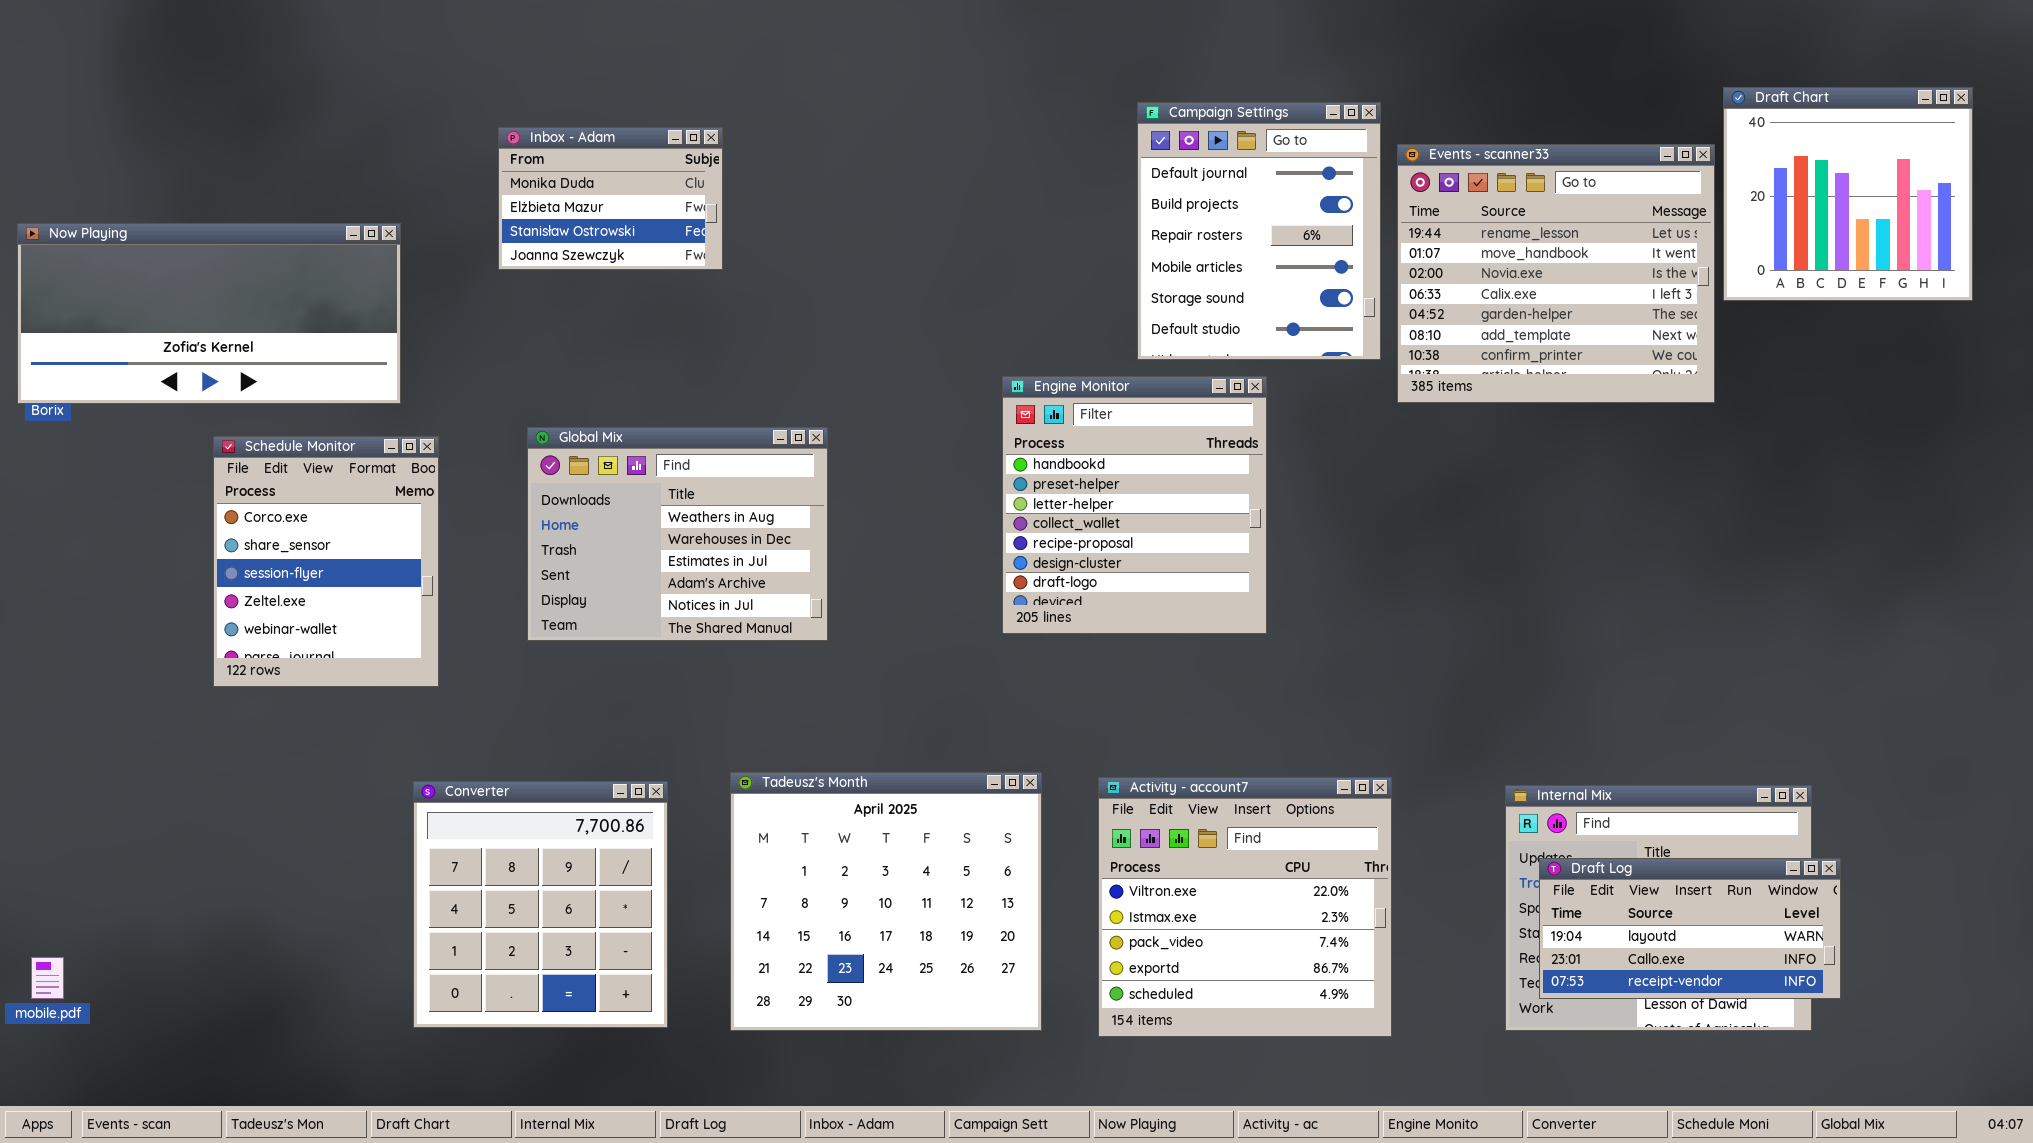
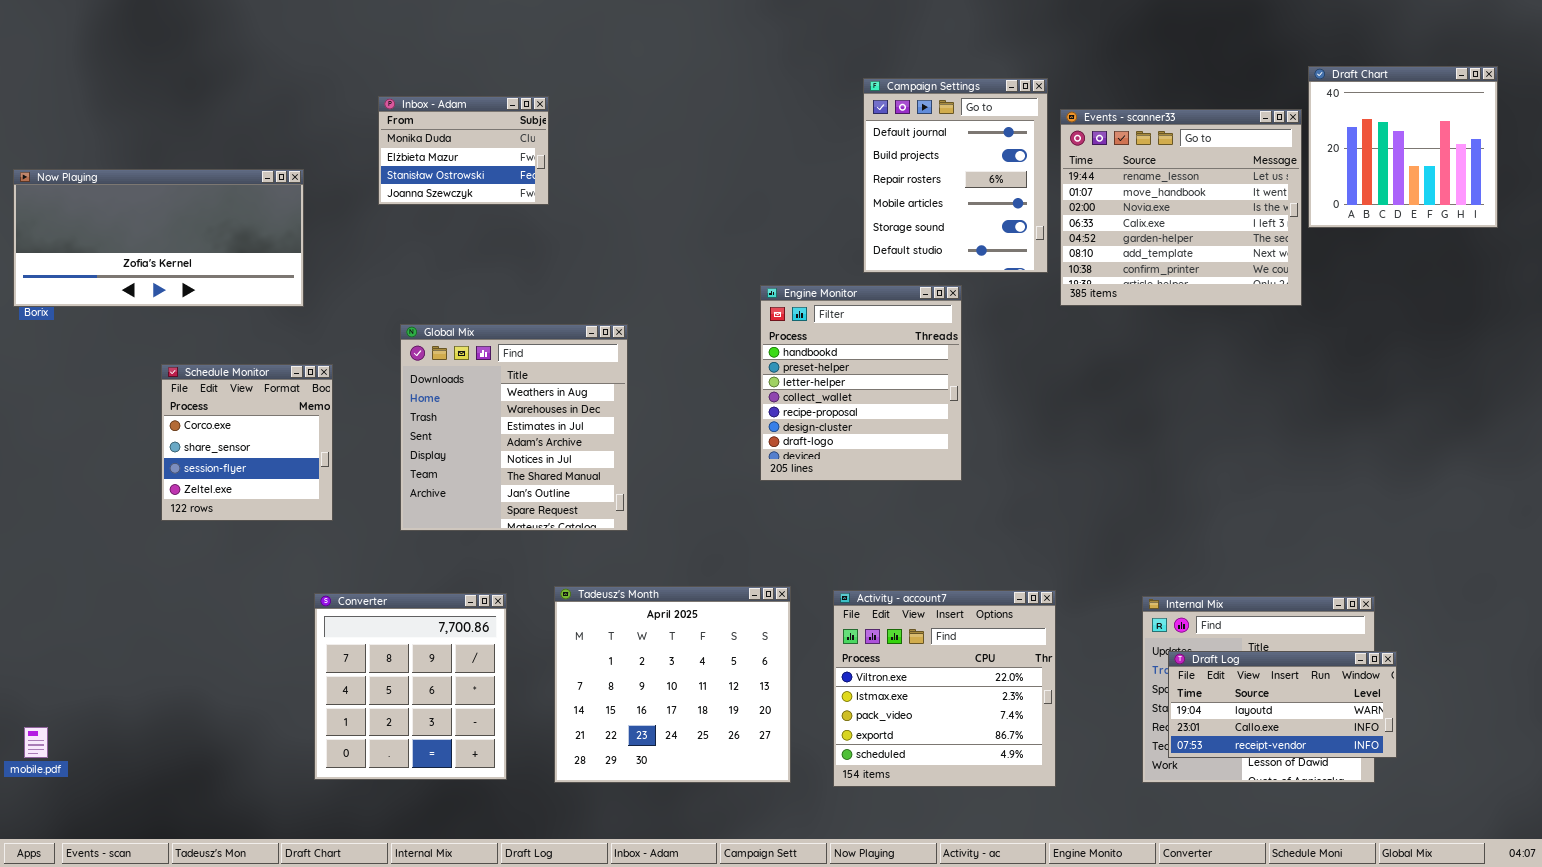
Global Mix: [527,427,828,641] -> [400,324,628,531], resized
Schedule Monitor: [213,436,439,687] -> [161,364,333,521], resized

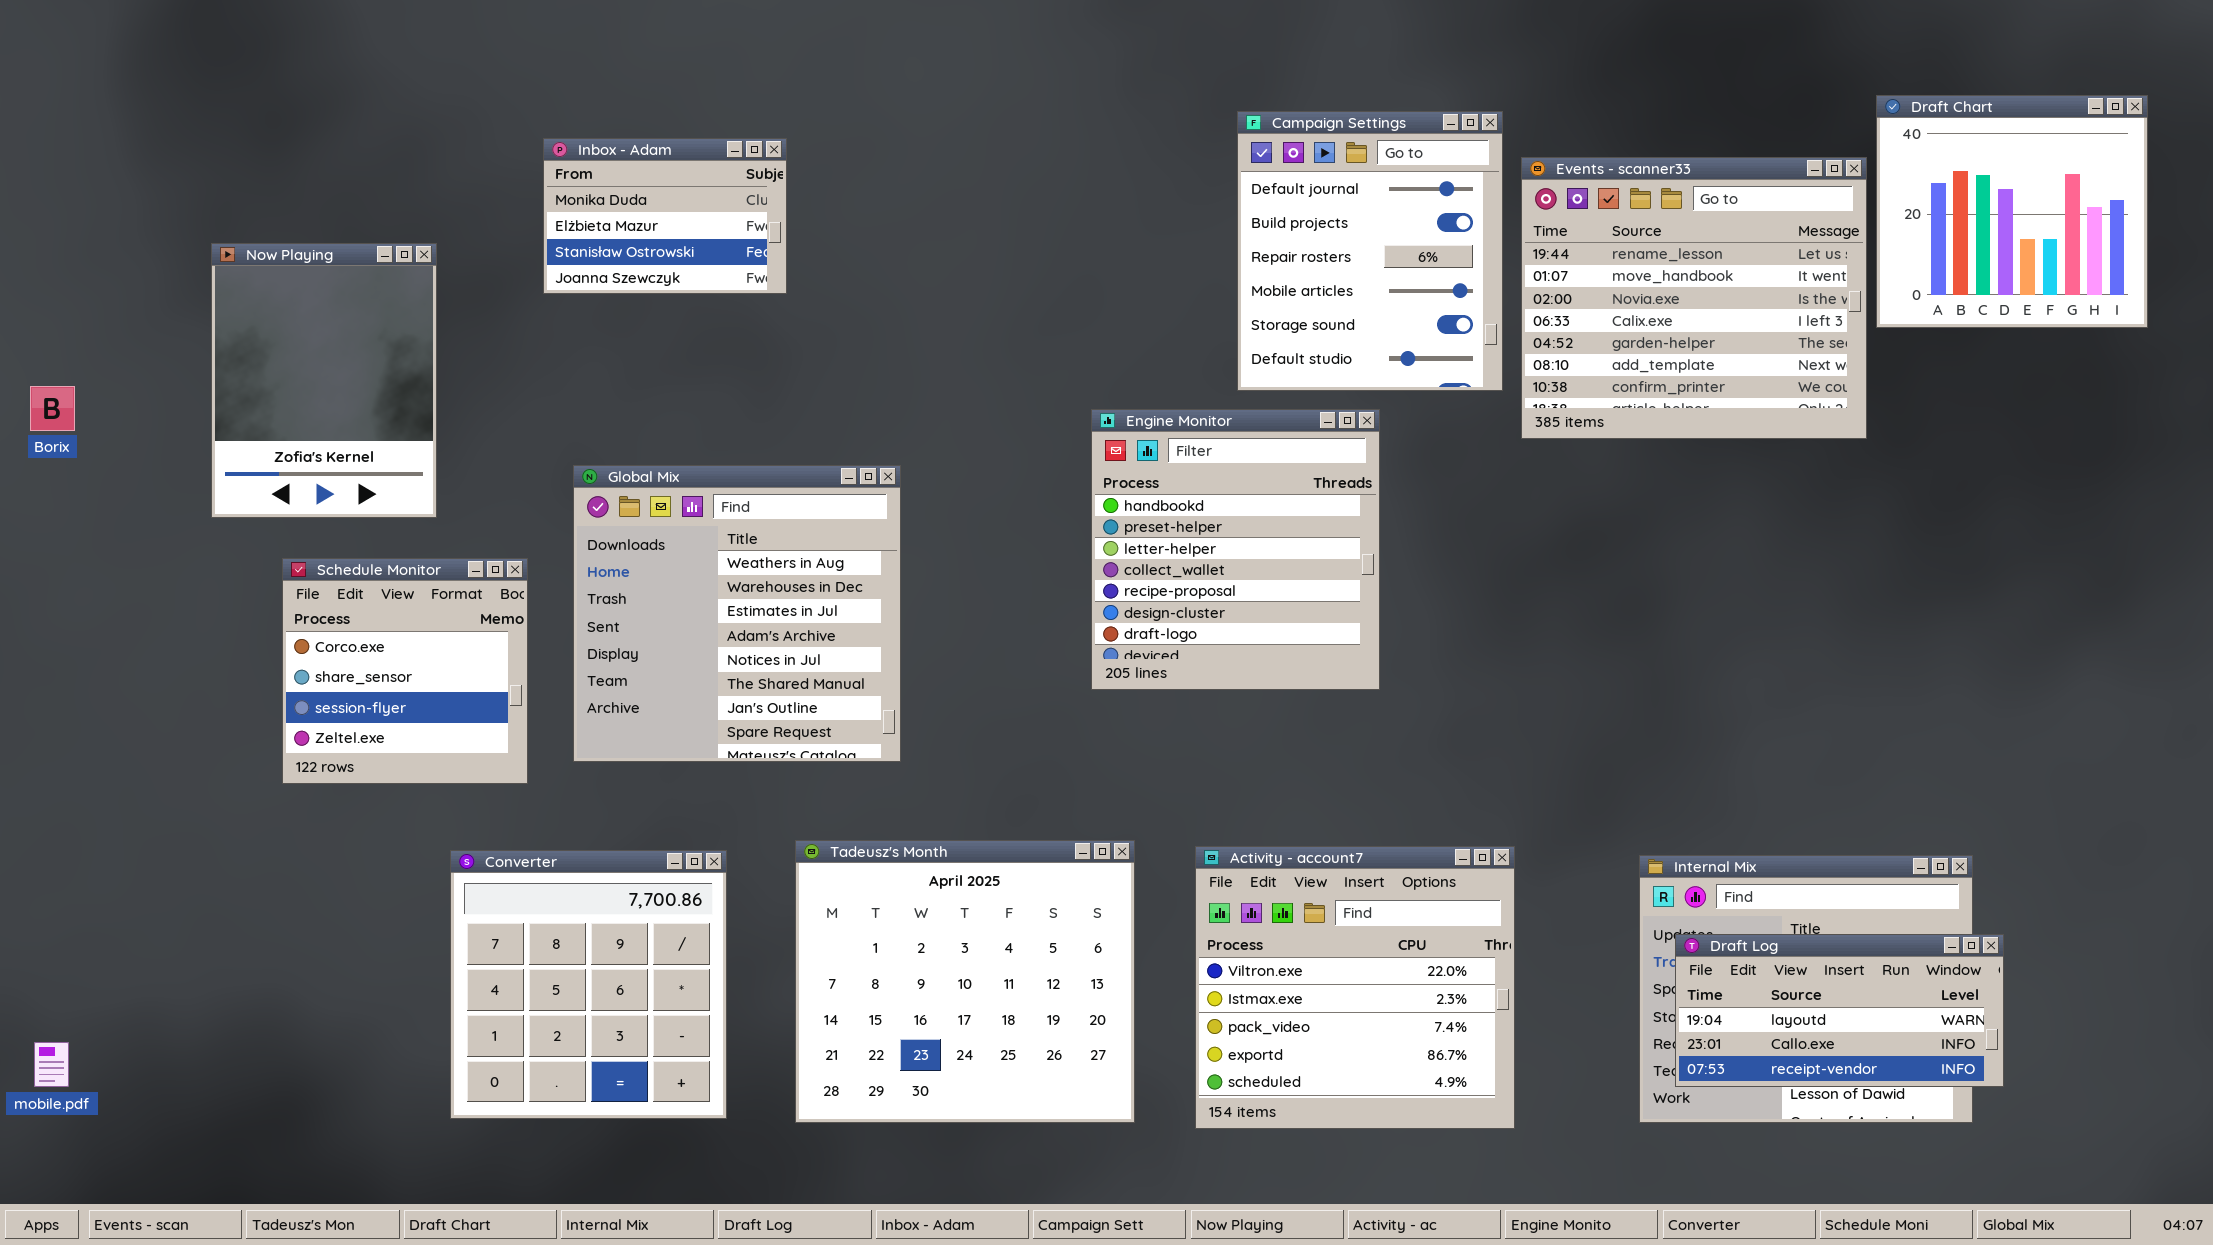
Now Playing: [13,169,304,307] -> [211,243,437,518], resized
Schedule Monitor: [161,364,333,521] -> [282,558,528,784], moved

